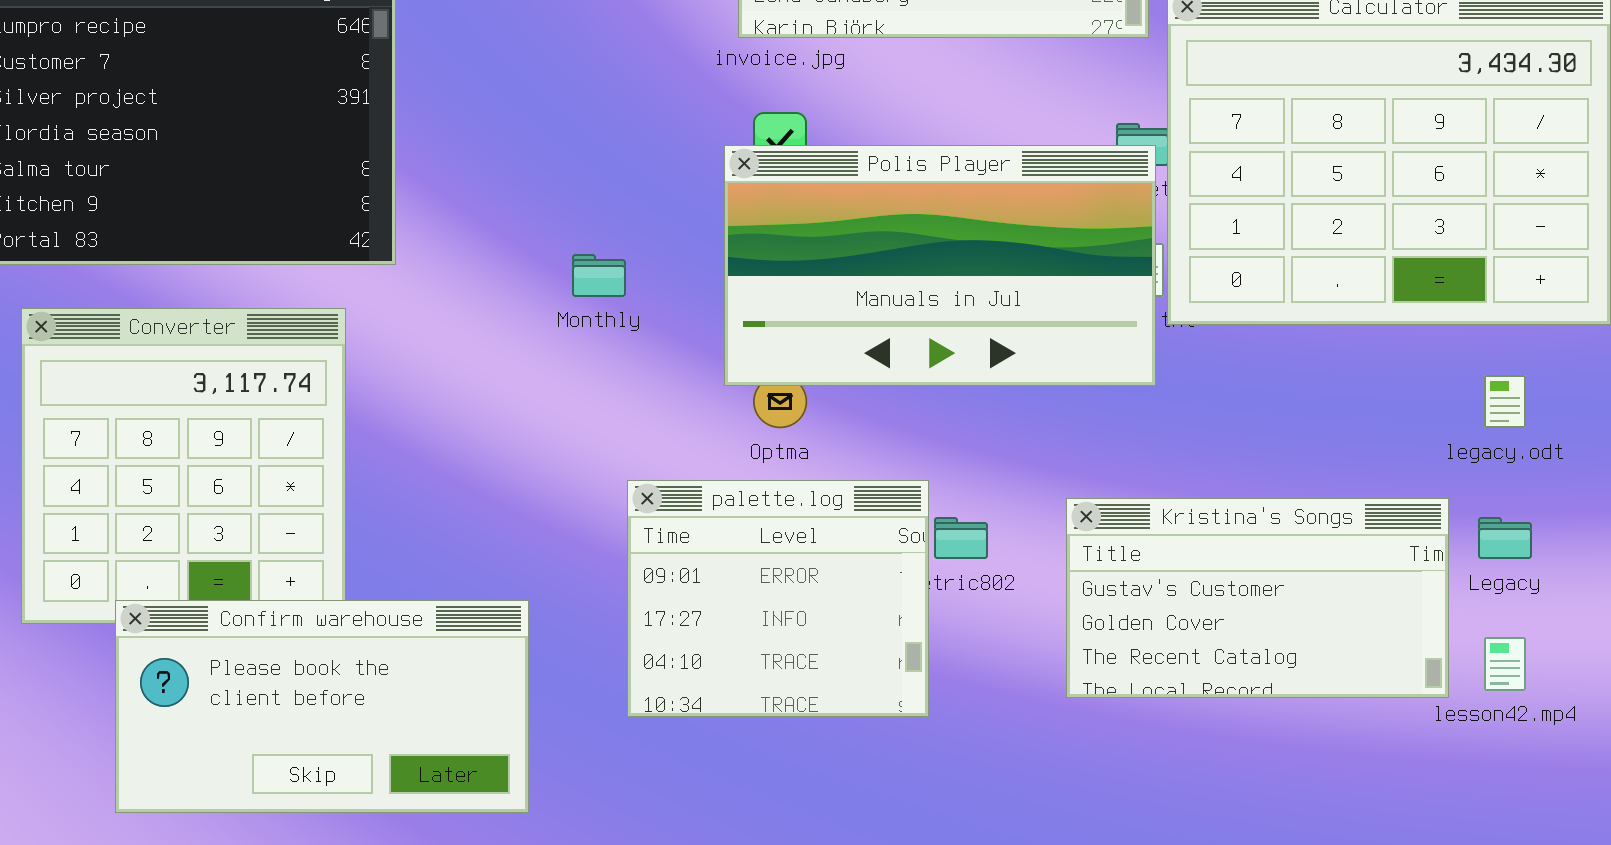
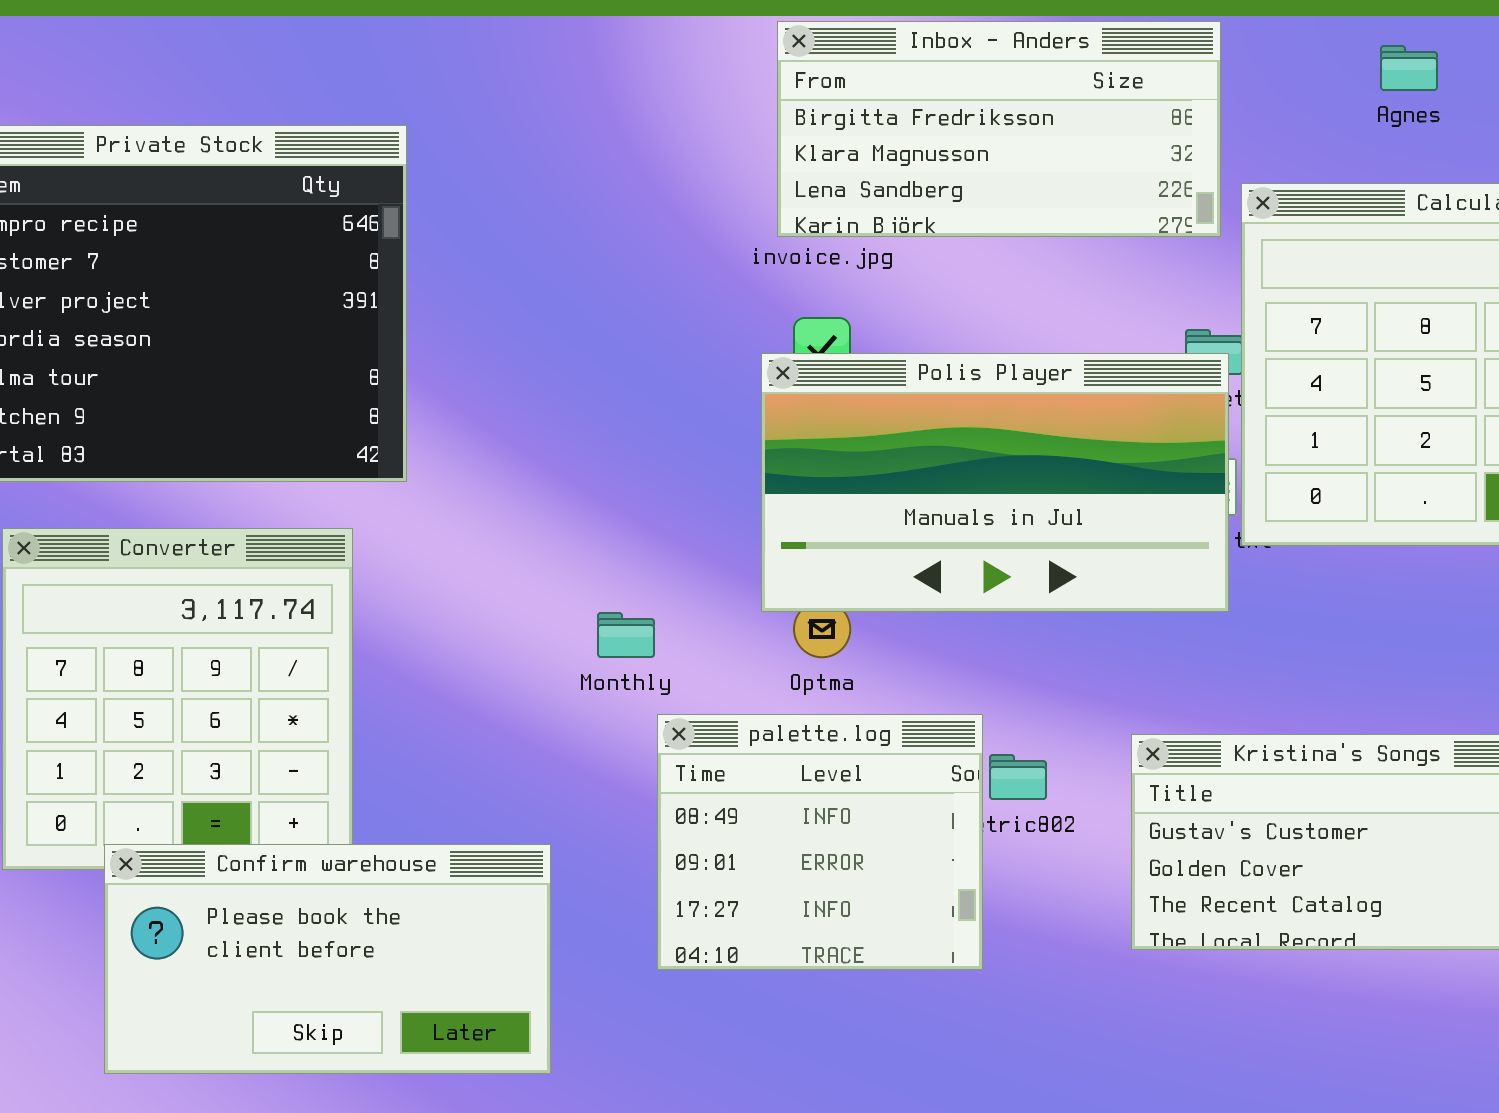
Monthly: [572,254,626,297] -> [597,612,655,658], moved
palette.log: [627,480,929,717] -> [657,714,983,970], scrolled up 1 row

